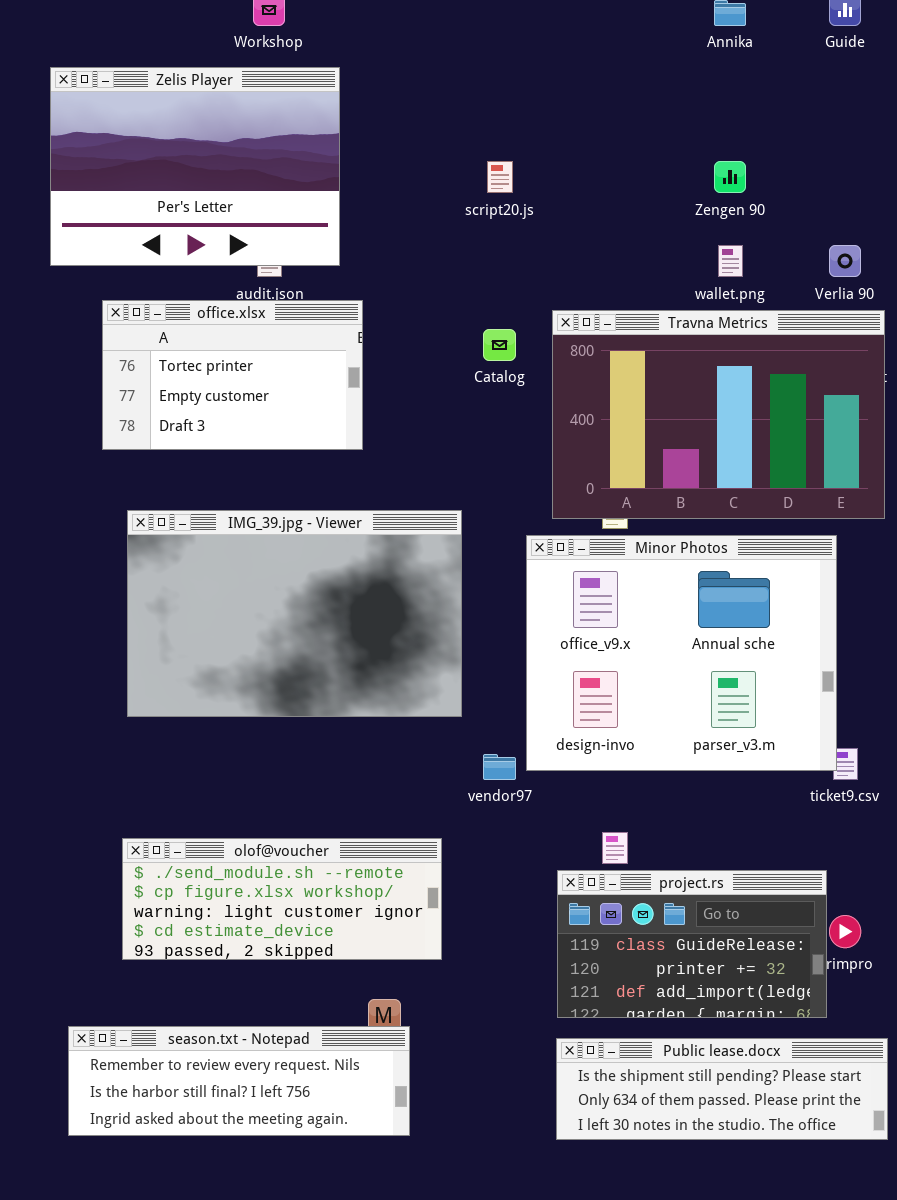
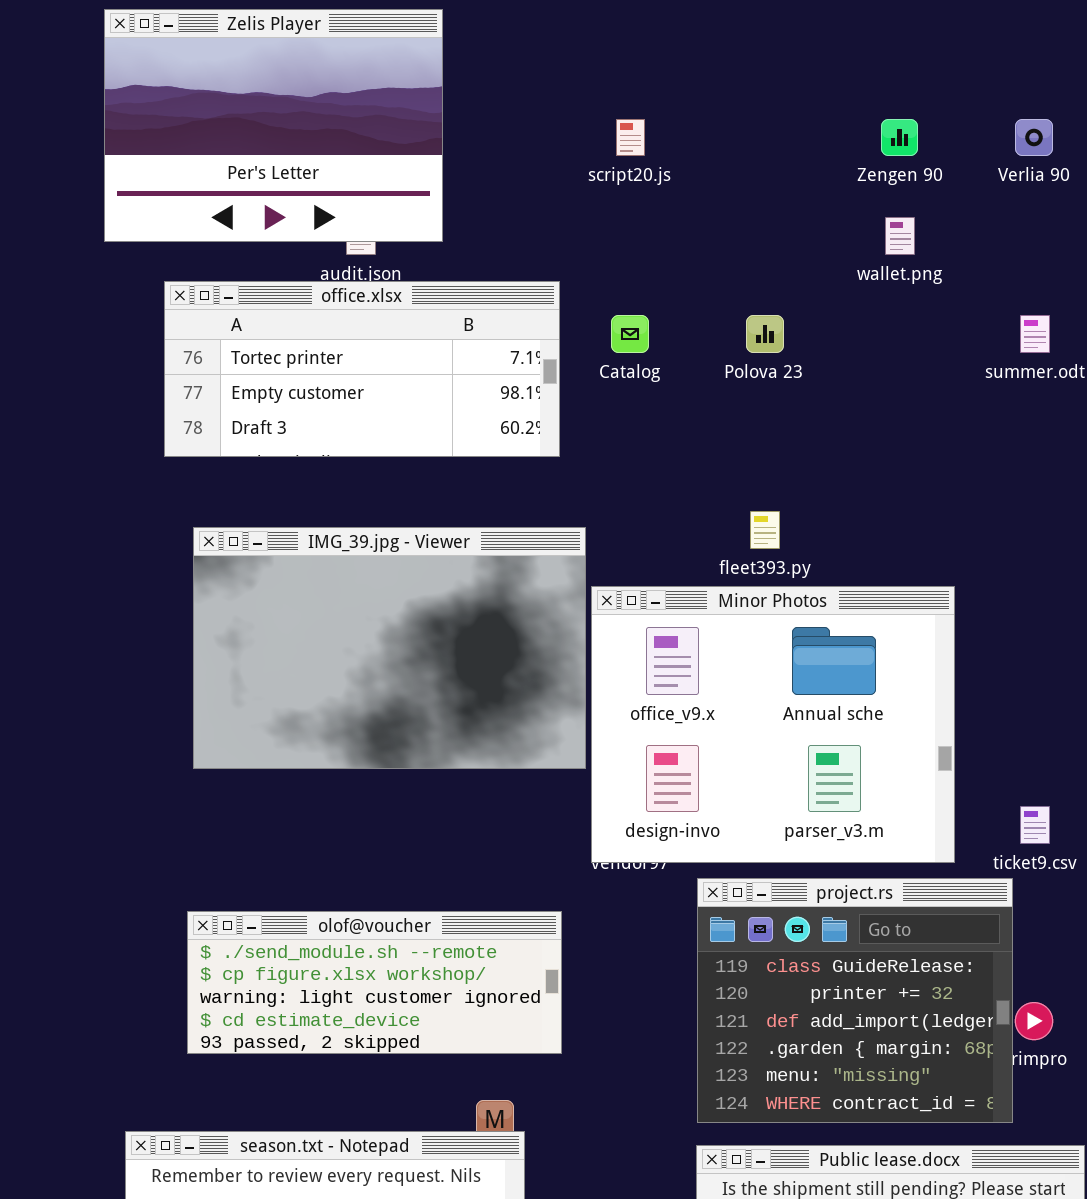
Verlia 90: [829,245,861,277] -> [1015,119,1053,156], moved
office.xlsx: [102,300,363,450] -> [164,281,560,457], resized
Travna Metrics: [552,310,885,519] -> none, closed
Minor Photos: [526,535,837,771] -> [591,586,955,863], moved
project.rs: [557,870,827,1018] -> [697,878,1013,1123], resized

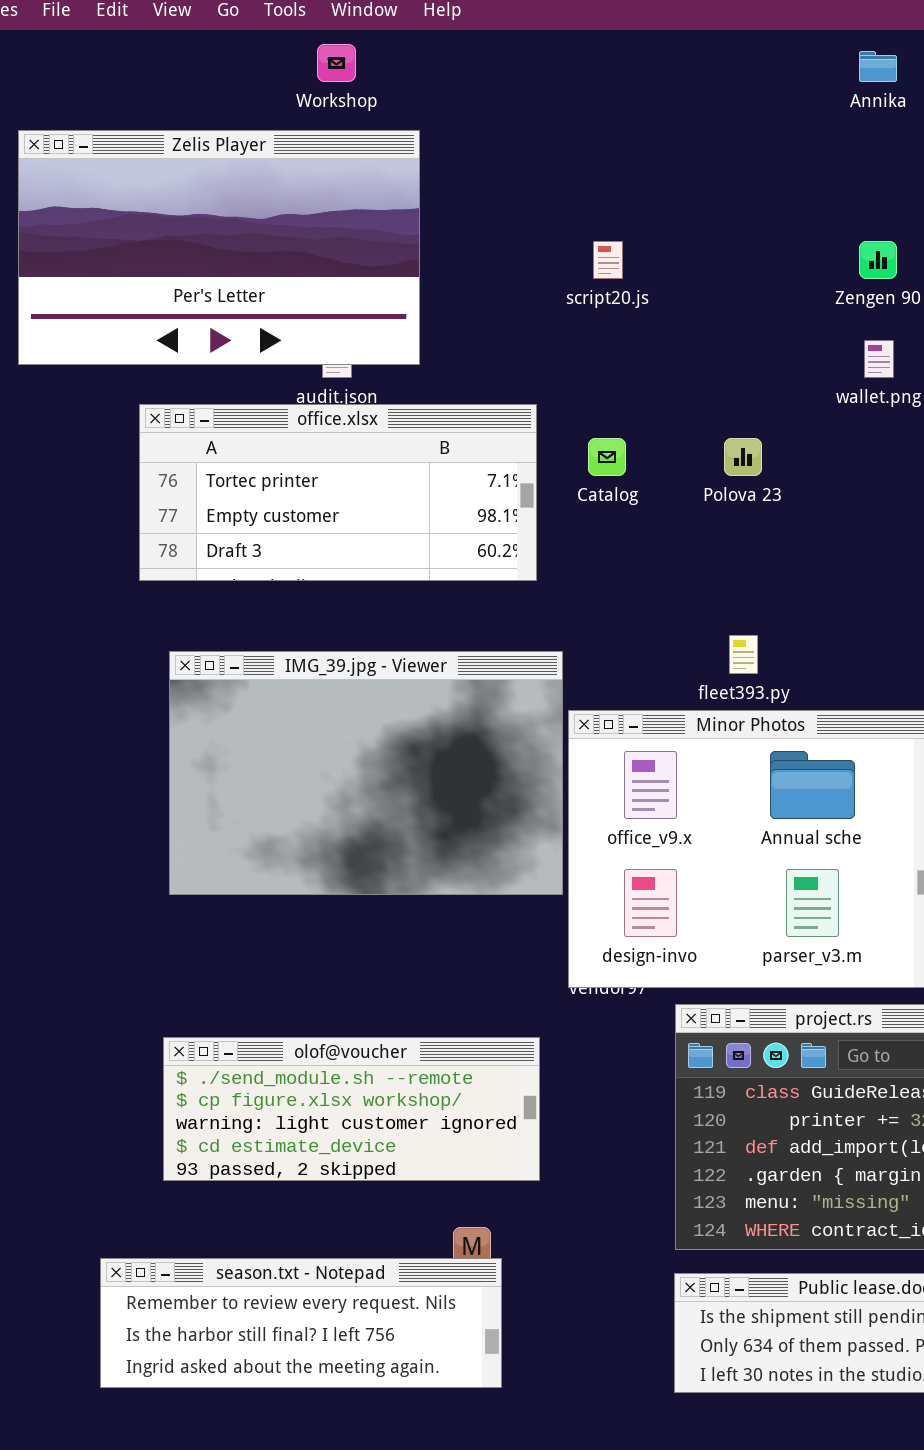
Zelis Player: [104,9,443,242] -> [18,130,420,365], resized

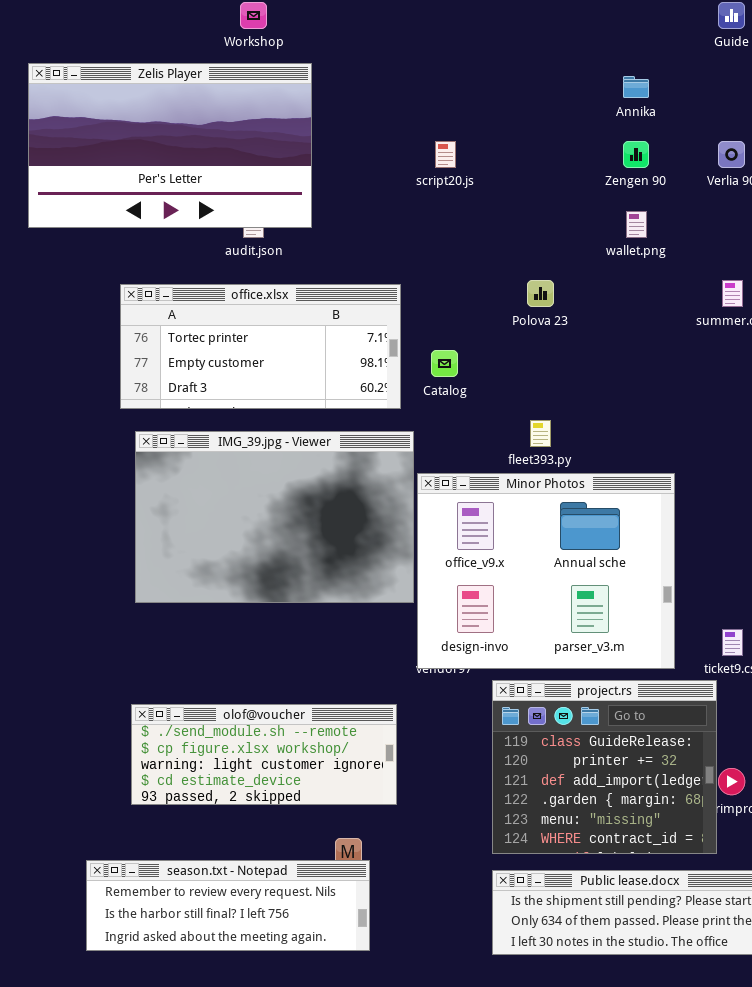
Annika: [859,51,897,82] -> [623,76,649,98], moved
office.xlsx: [139,404,537,581] -> [120,284,401,409], moved
Catalog: [588,438,626,476] -> [431,350,458,377], moved

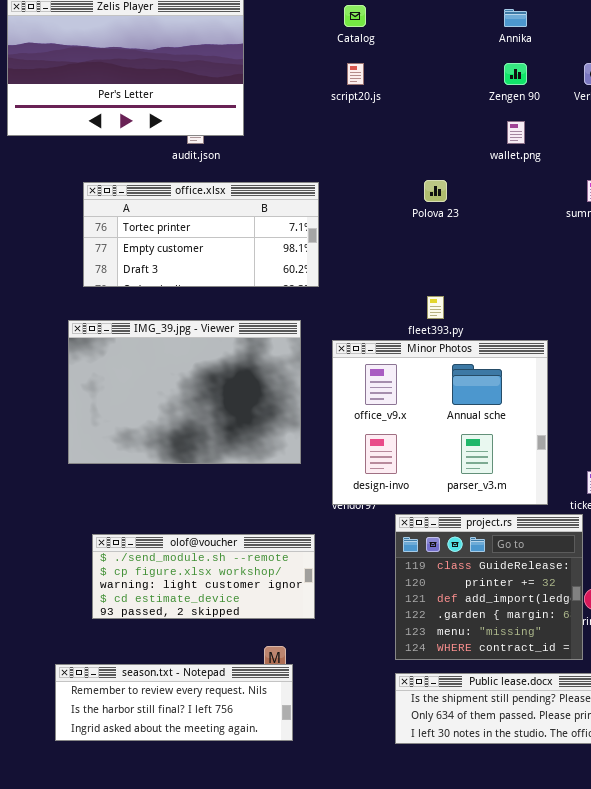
Catalog: [431,350,458,377] -> [344,5,366,27], moved
IMG_39.jpg - Viewer: [135,431,414,603] -> [68,320,301,464], moved

